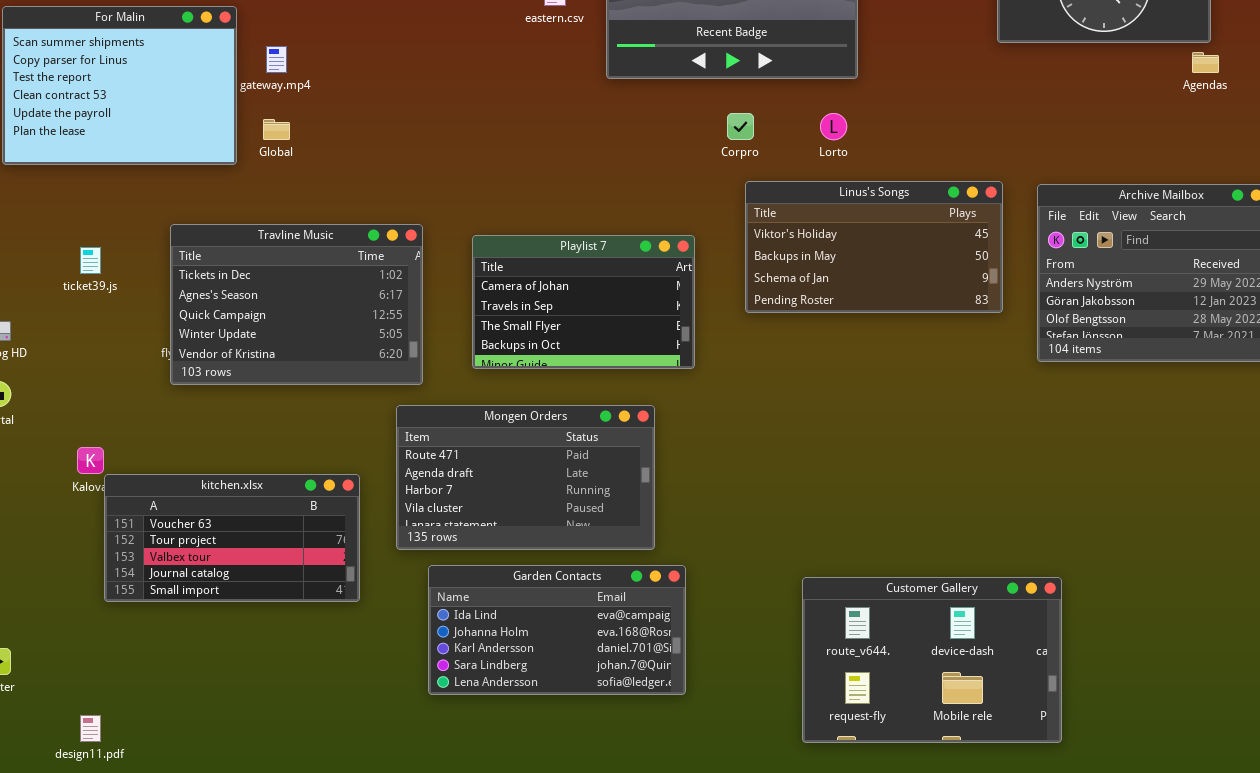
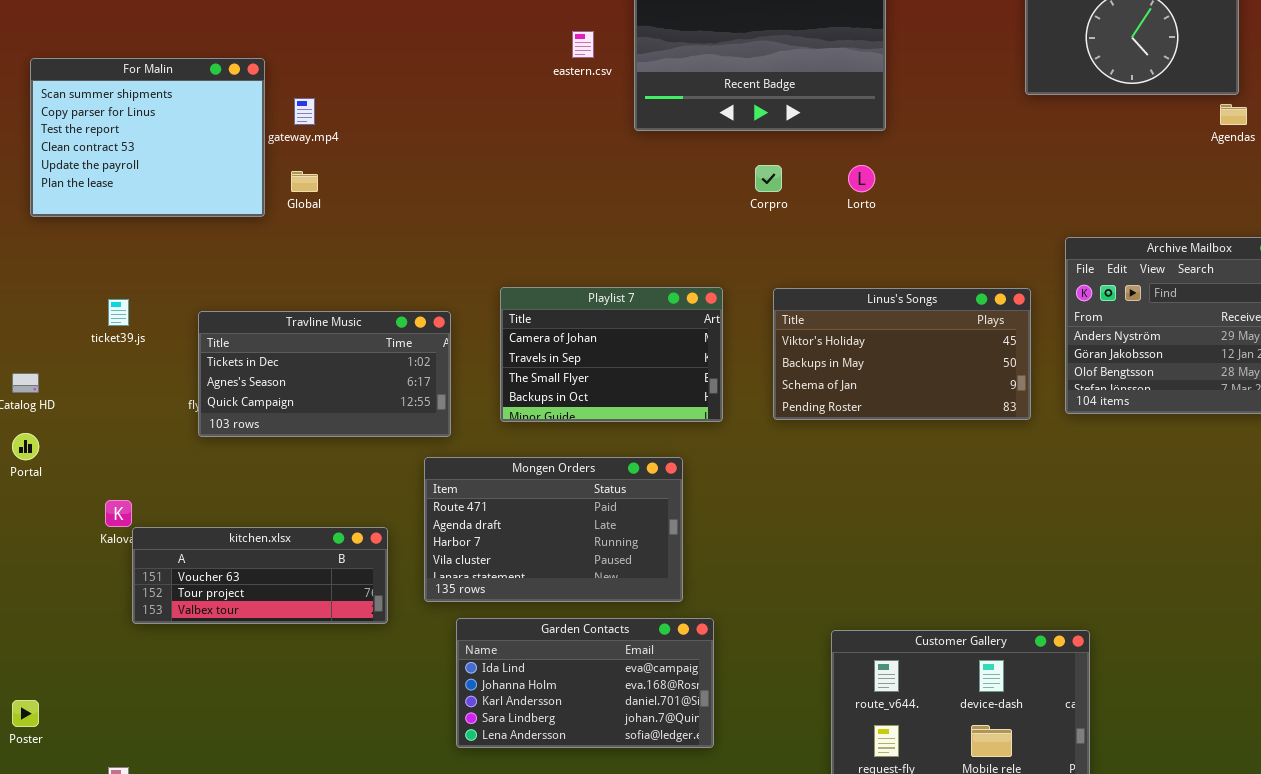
Linus's Songs: [745,181,1003,313] -> [773,288,1031,420], moved
Travline Music: [170,224,423,385] -> [198,311,451,437], resized
kitchen.xlsx: [104,474,360,602] -> [132,527,388,624], resized

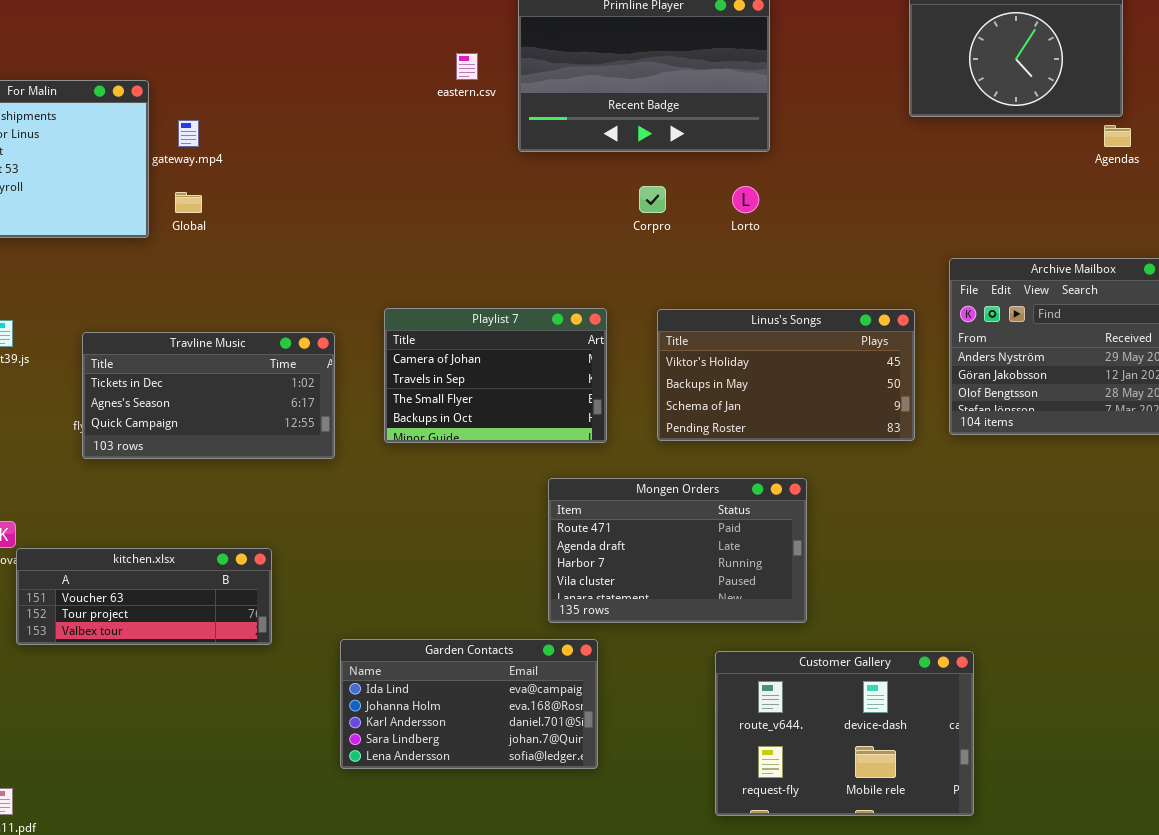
Mongen Orders: [424,457,683,602] -> [548,478,807,623], moved

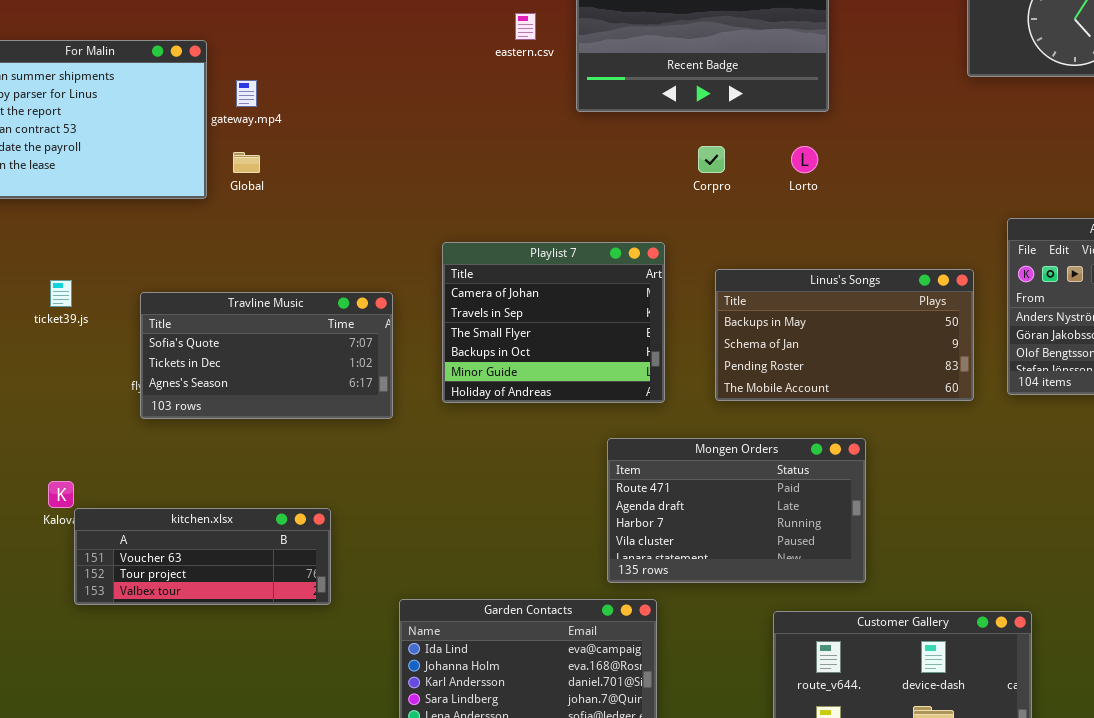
Playlist 7: [384,308,607,443] -> [442,242,665,403], resized
Linus's Songs: [657,309,915,441] -> [715,269,974,401], scrolled down 1 row
Travline Music: [82,332,335,459] -> [140,292,393,419], scrolled up 1 row

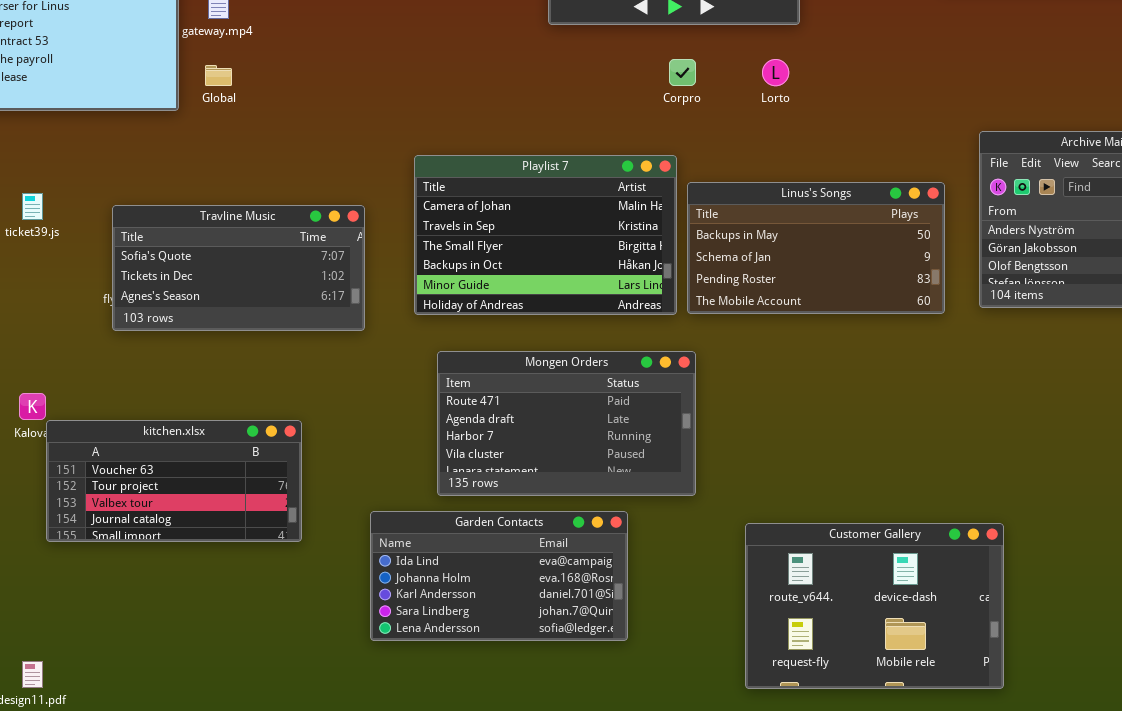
Playlist 7: [442,242,665,403] -> [414,155,677,315], resized
Mongen Orders: [607,438,866,583] -> [437,351,696,496], moved
kitchen.xlsx: [74,508,331,605] -> [46,420,302,542], resized

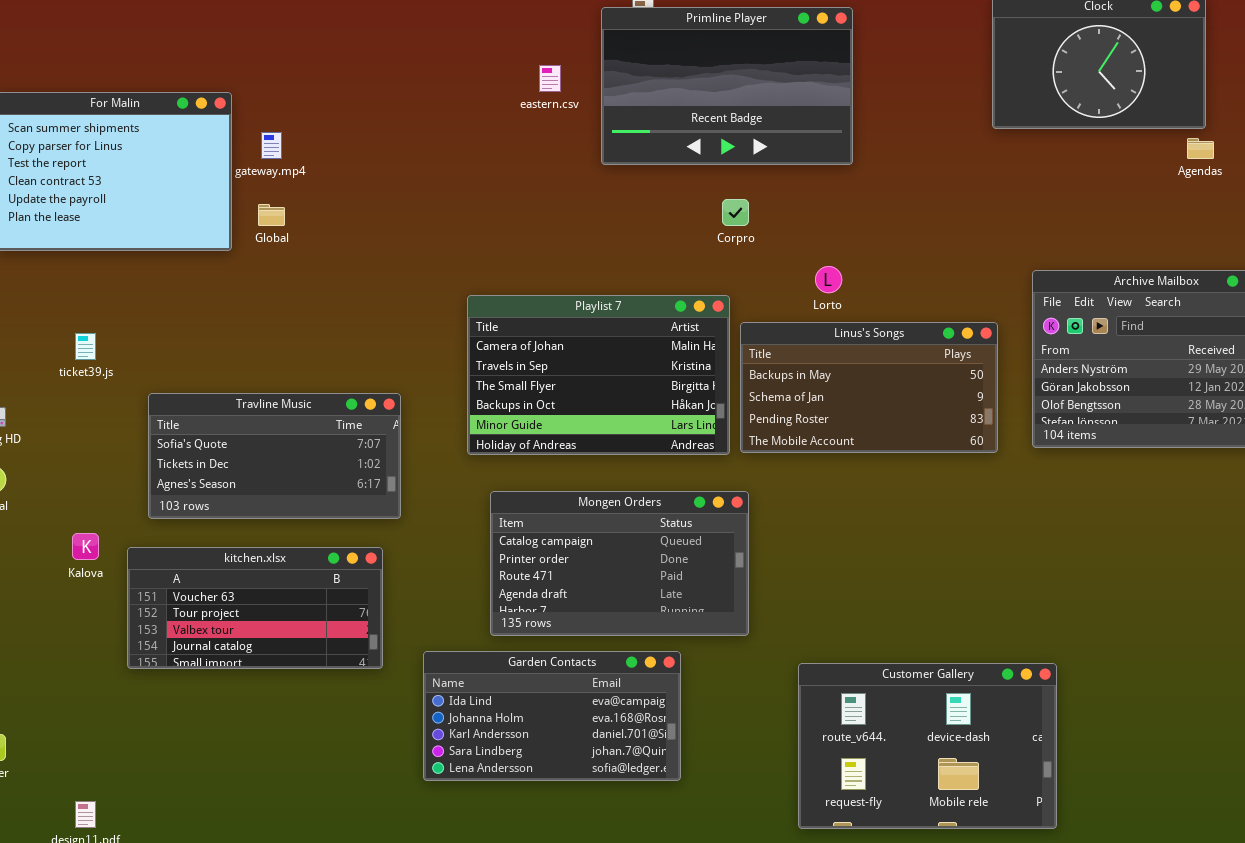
Lorto: [762,59,789,86] -> [815,266,842,293], moved
Travline Music: [112,205,365,331] -> [148,393,401,519], moved
Mongen Orders: [437,351,696,496] -> [490,491,749,636], scrolled up 2 rows
kitchen.xlsx: [46,420,302,542] -> [127,547,383,669], moved

